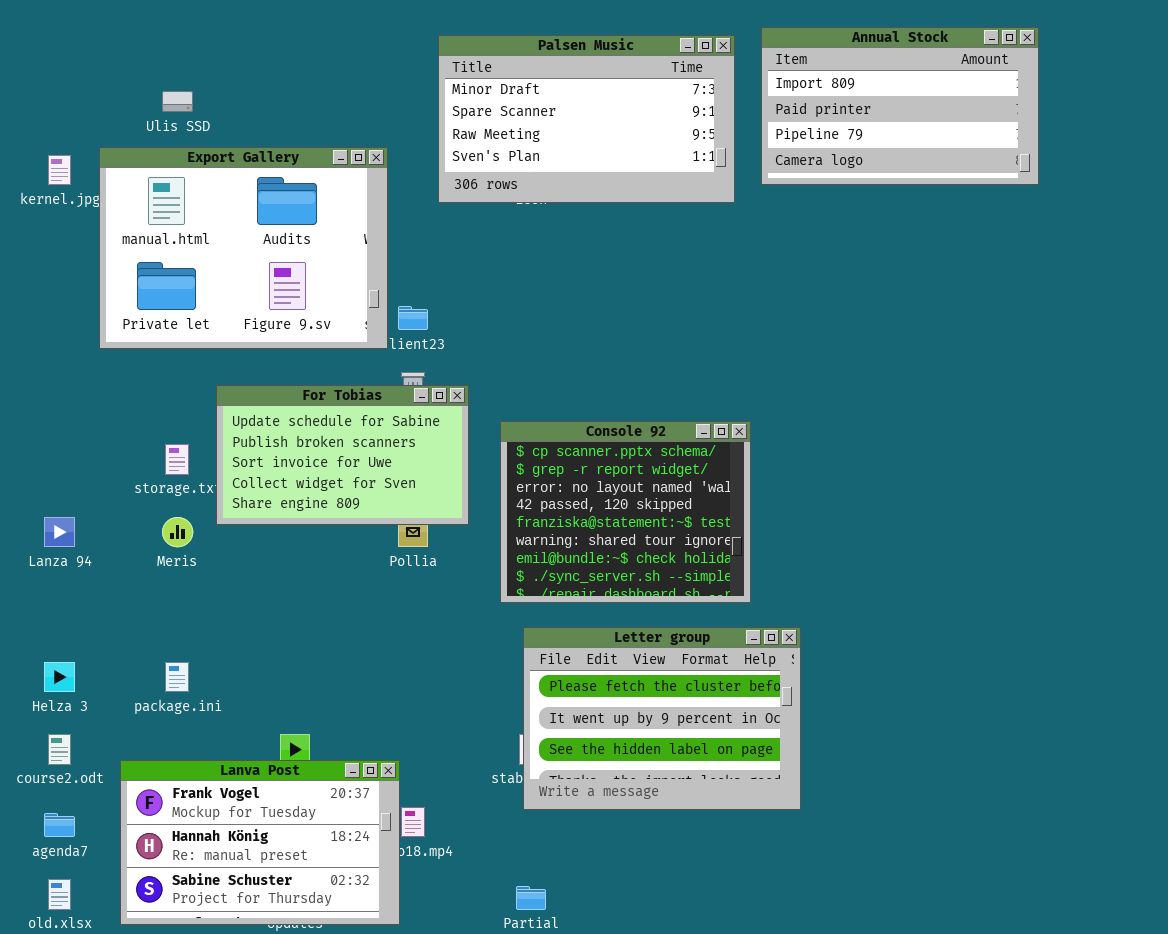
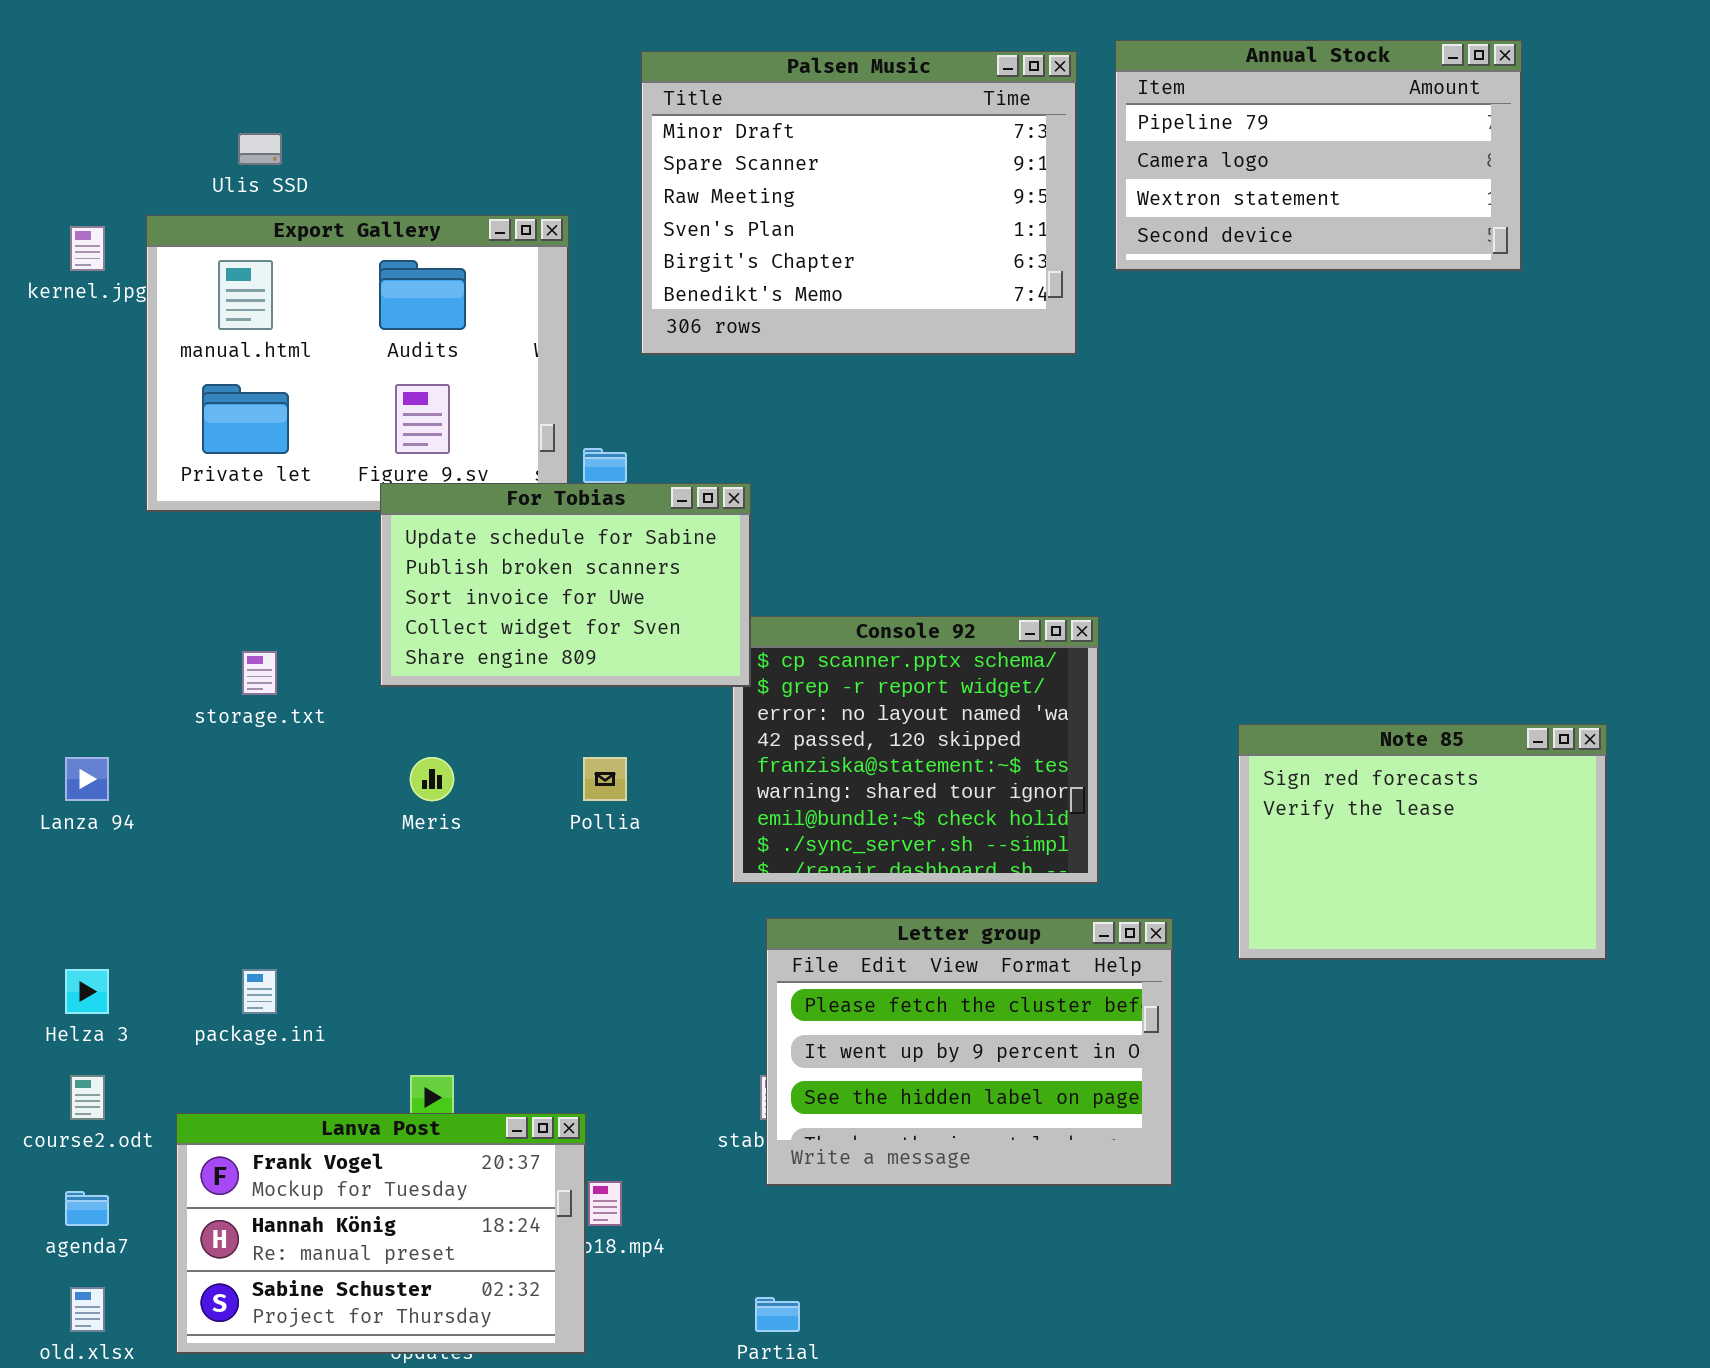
Annual Stock: [761,27,1039,185] -> [1115,40,1522,271], scrolled down 2 rows
Palsen Music: [438,35,735,203] -> [641,51,1077,355], resized
For Tobias: [216,385,469,525] -> [380,483,751,687], moved
Note 85: none -> [1238,724,1607,960], opened
Meris: [162,517,193,547] -> [410,757,454,801], moved

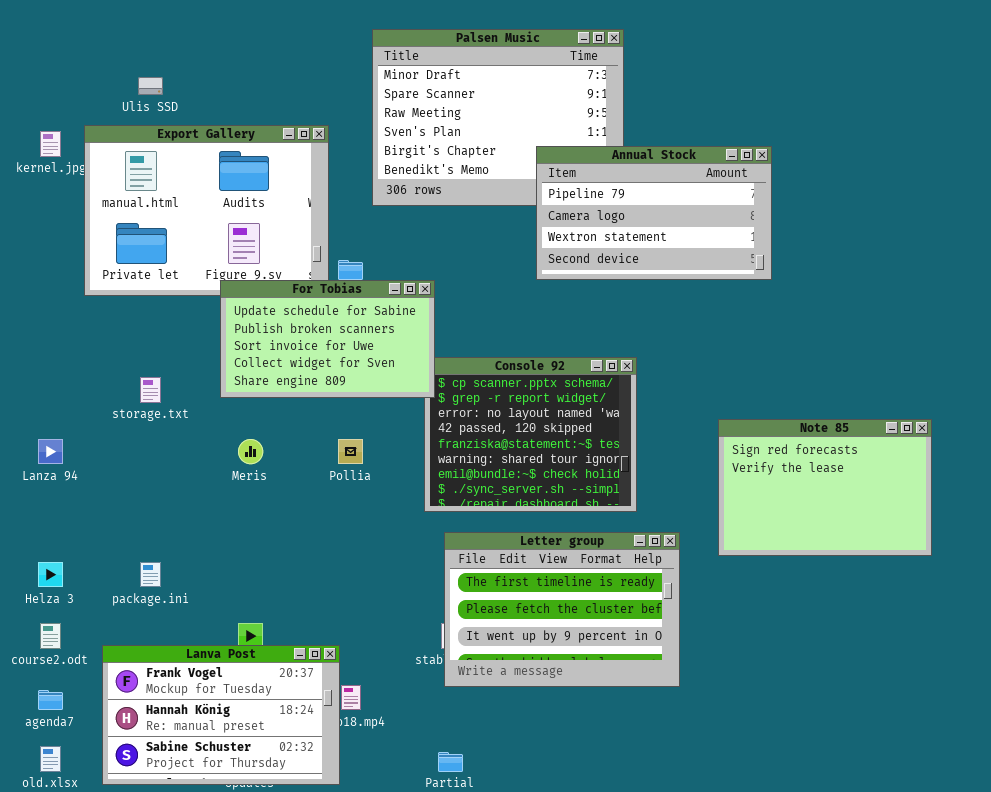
Annual Stock: [1115,40,1522,271] -> [536,146,772,280], moved
Letter group: [766,918,1173,1186] -> [444,532,680,687], scrolled up 1 row

